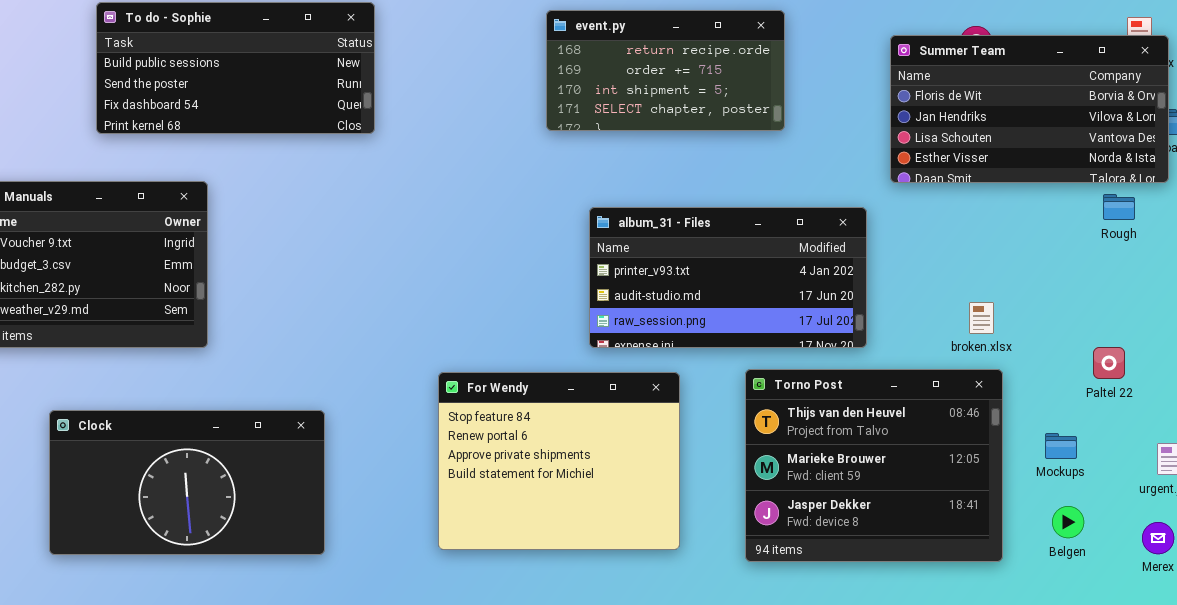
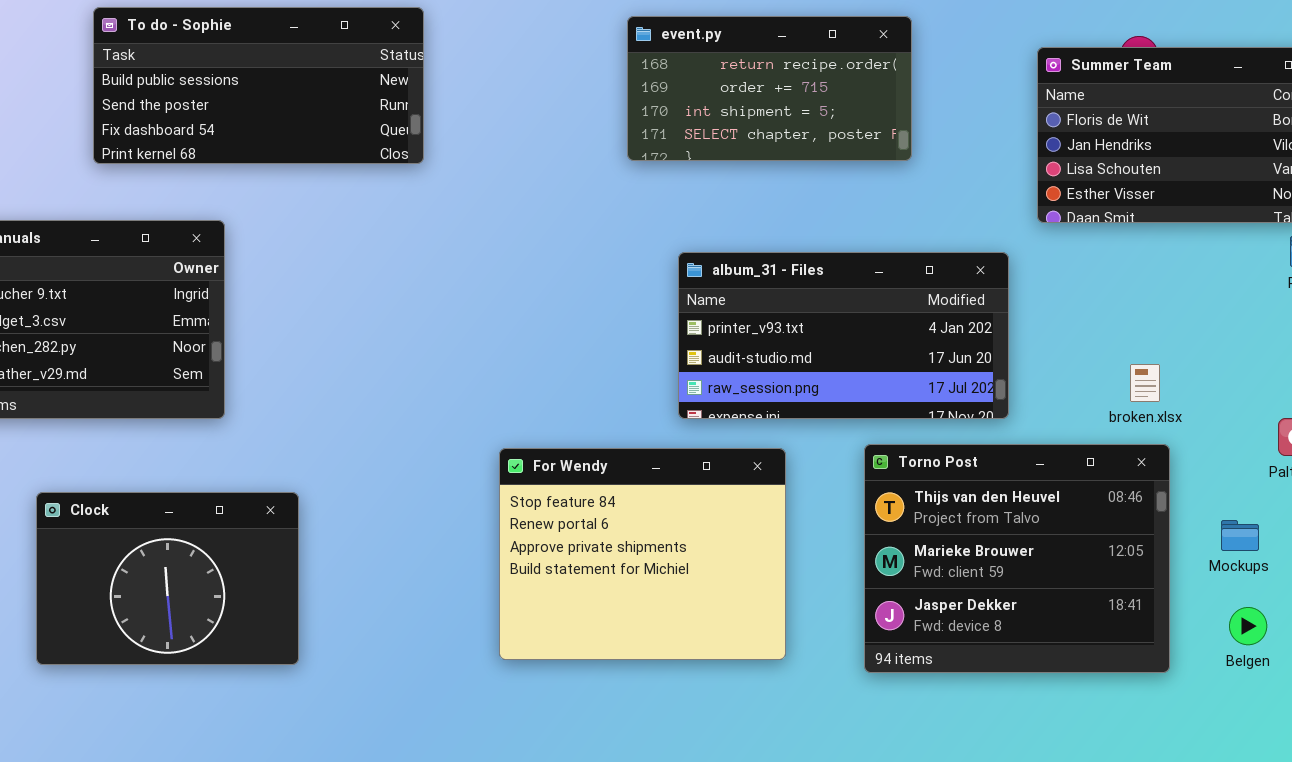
Clock: [49,410,325,555] -> [36,492,299,665], resized

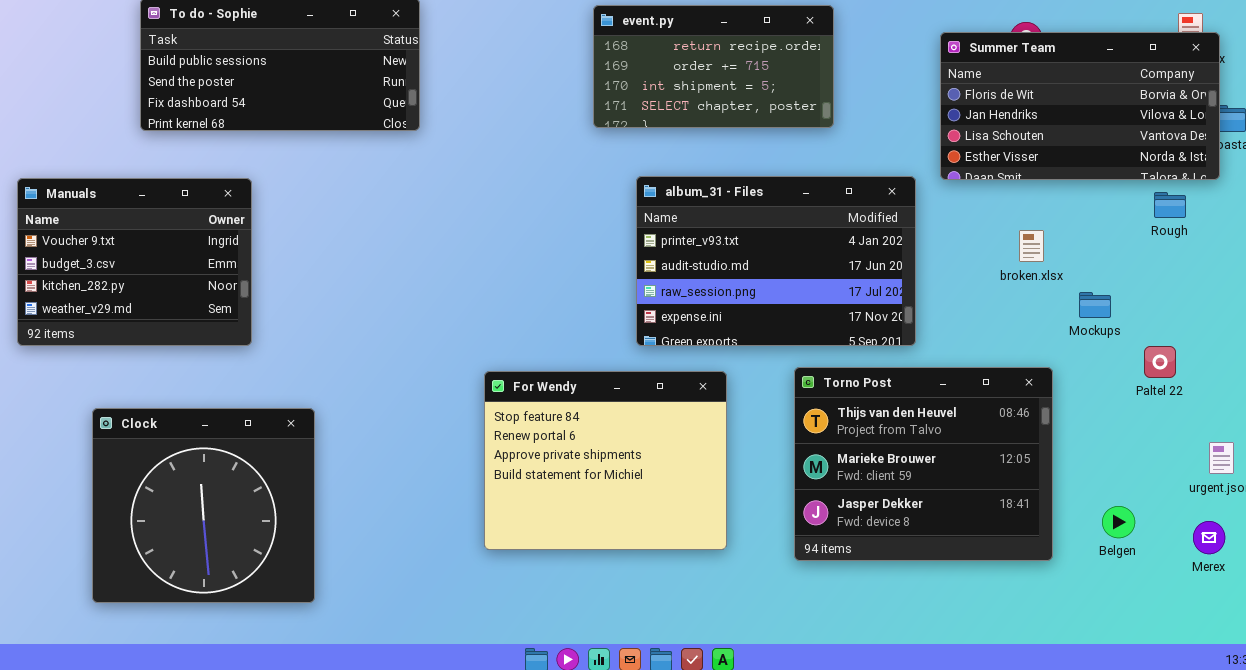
album_31 - Files: [678,252,1009,419] -> [636,176,916,346], resized
broken.xlsx: [1130,364,1160,402] -> [1019,230,1044,262], moved
Clock: [36,492,299,665] -> [92,408,315,603], resized
Mockups: [1221,520,1259,551] -> [1079,292,1111,318], moved

